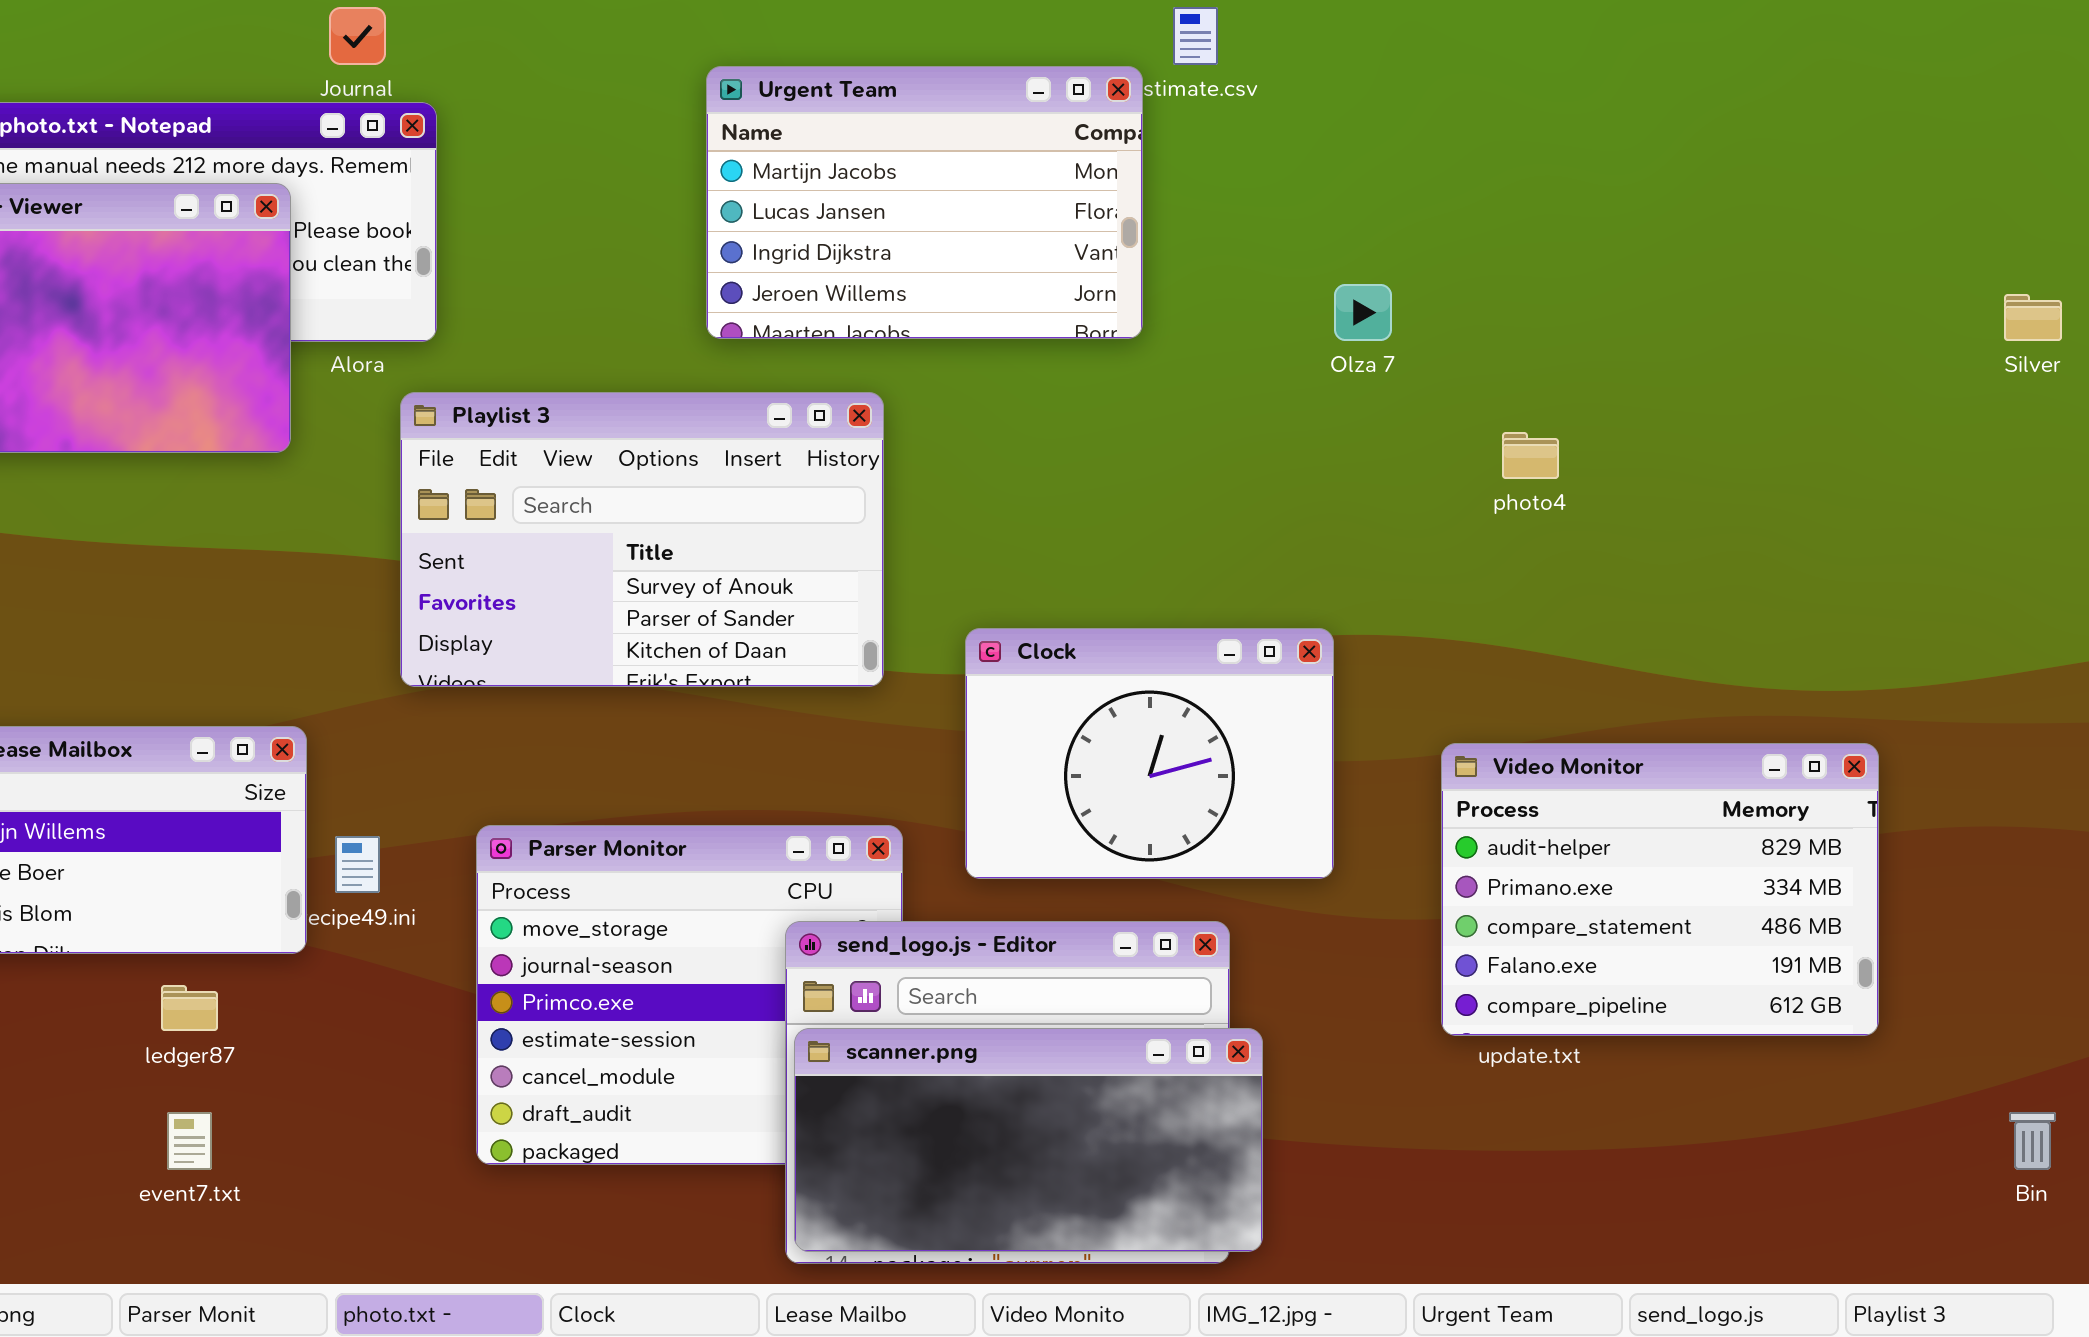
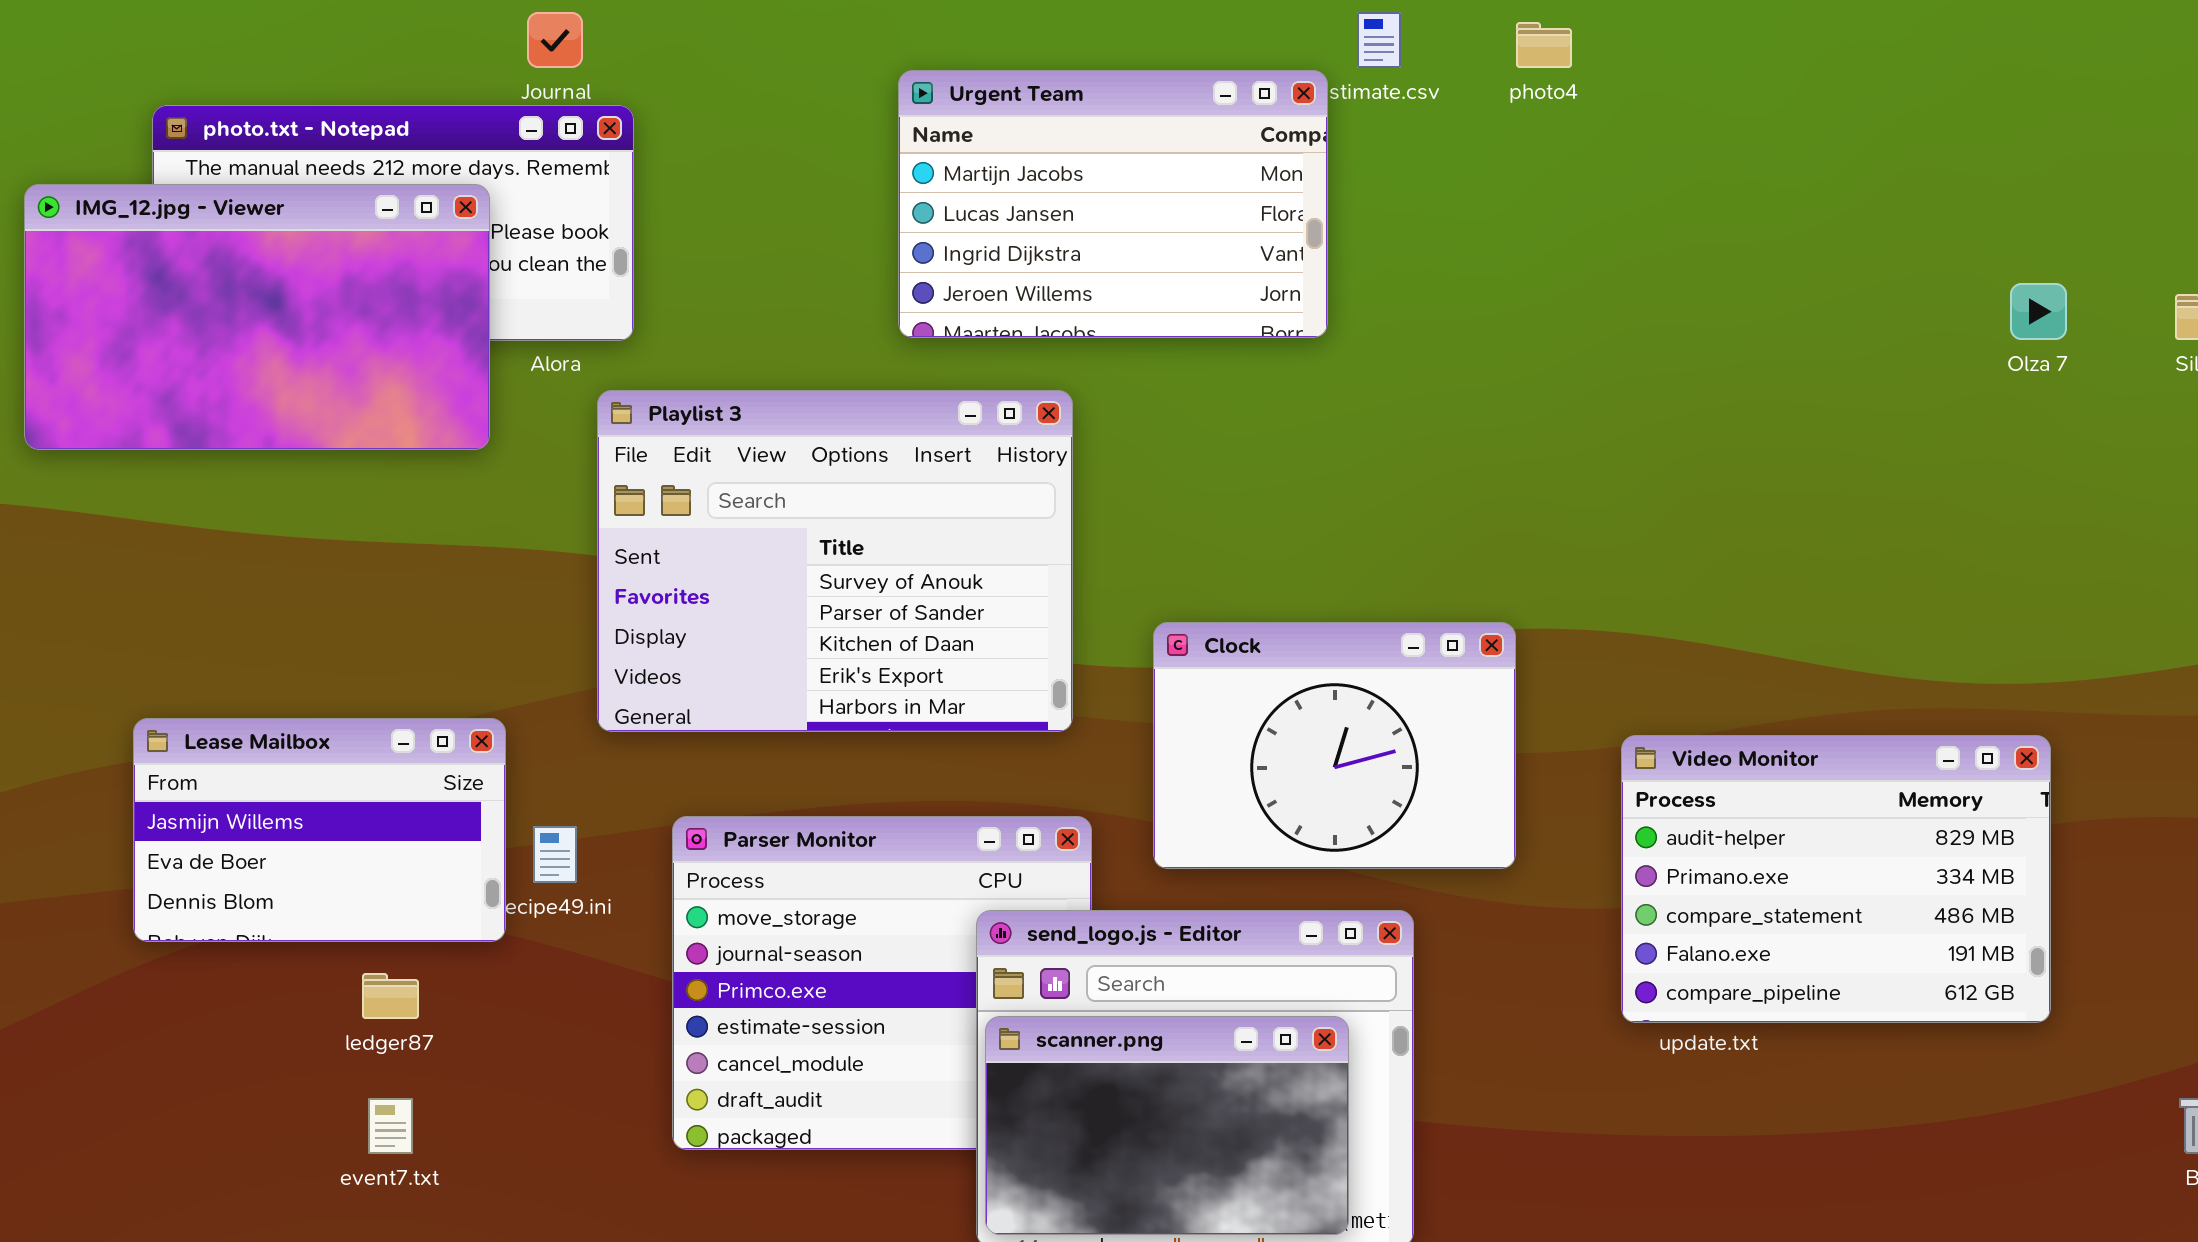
Olza 7: [1334,284,1392,341] -> [2010,283,2067,340], moved
Playlist 3: [400,392,884,687] -> [597,390,1073,732], resized
photo4: [1502,432,1559,479] -> [1516,22,1572,68], moved
scanner.png: [794,1028,1263,1252] -> [985,1016,1349,1235], resized

